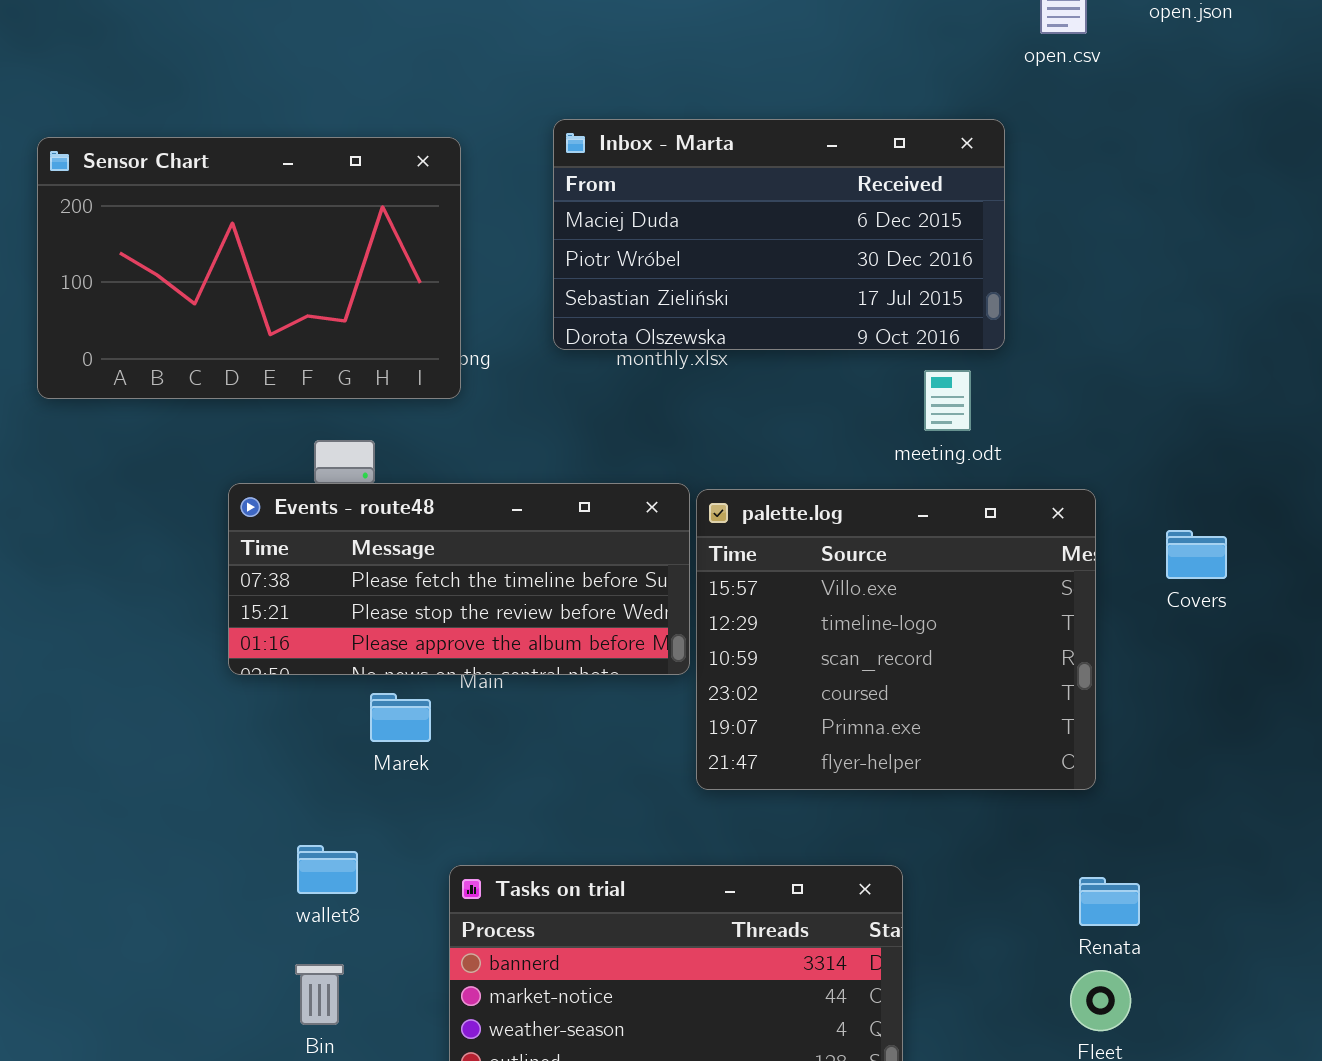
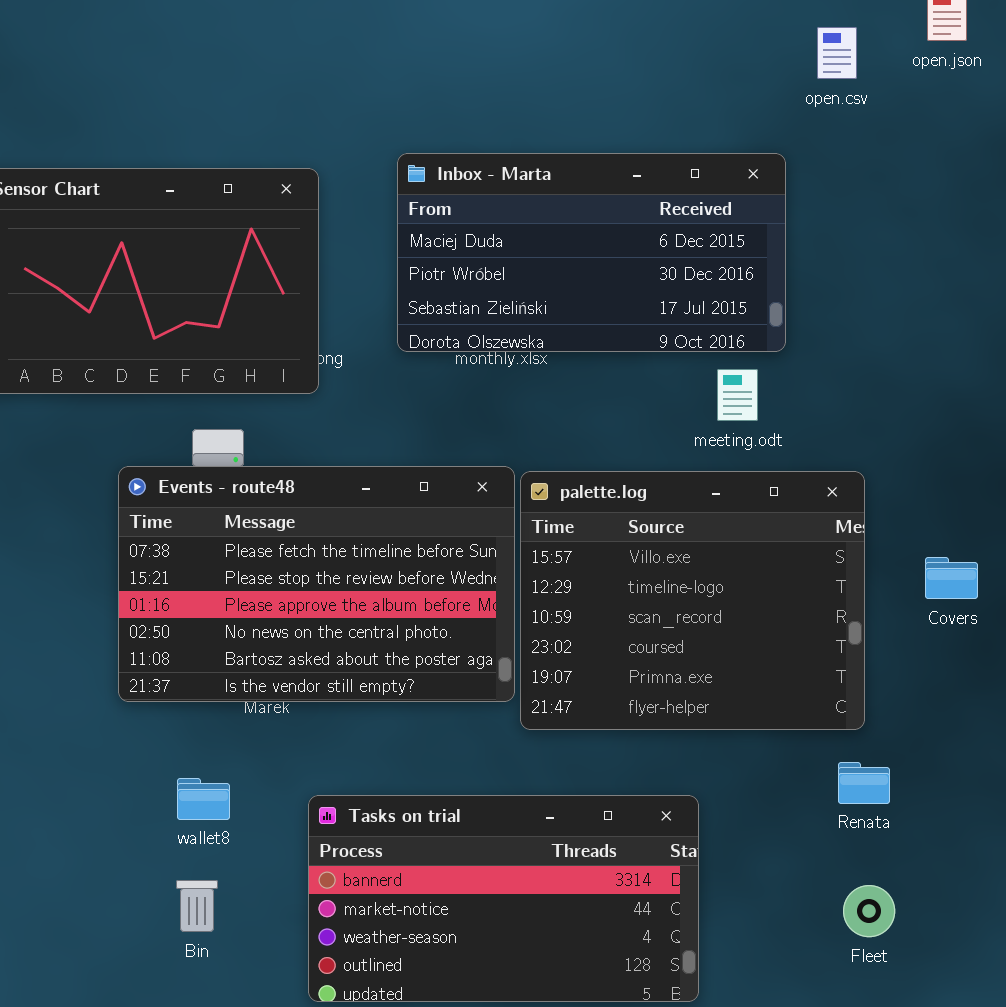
Events - route48: [228,483,690,675] -> [118,466,515,702], resized
Covers: [1166,530,1227,579] -> [925,557,978,599], moved
Renata: [1079,877,1140,926] -> [838,762,890,804], moved

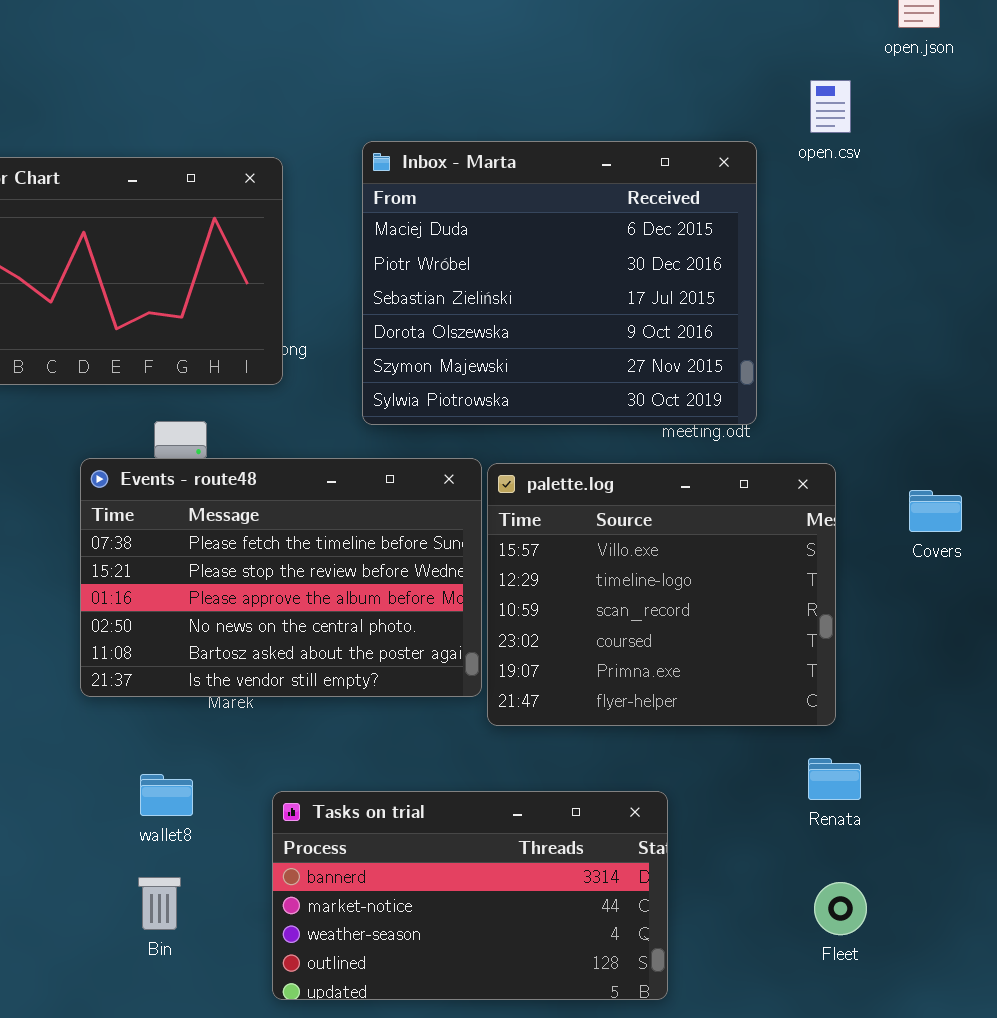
open.csv: [817,27,857,79] -> [810,80,851,133], moved
Inbox - Marta: [397,153,786,352] -> [362,141,757,425], resized
Covers: [925,557,978,599] -> [909,490,962,532], moved

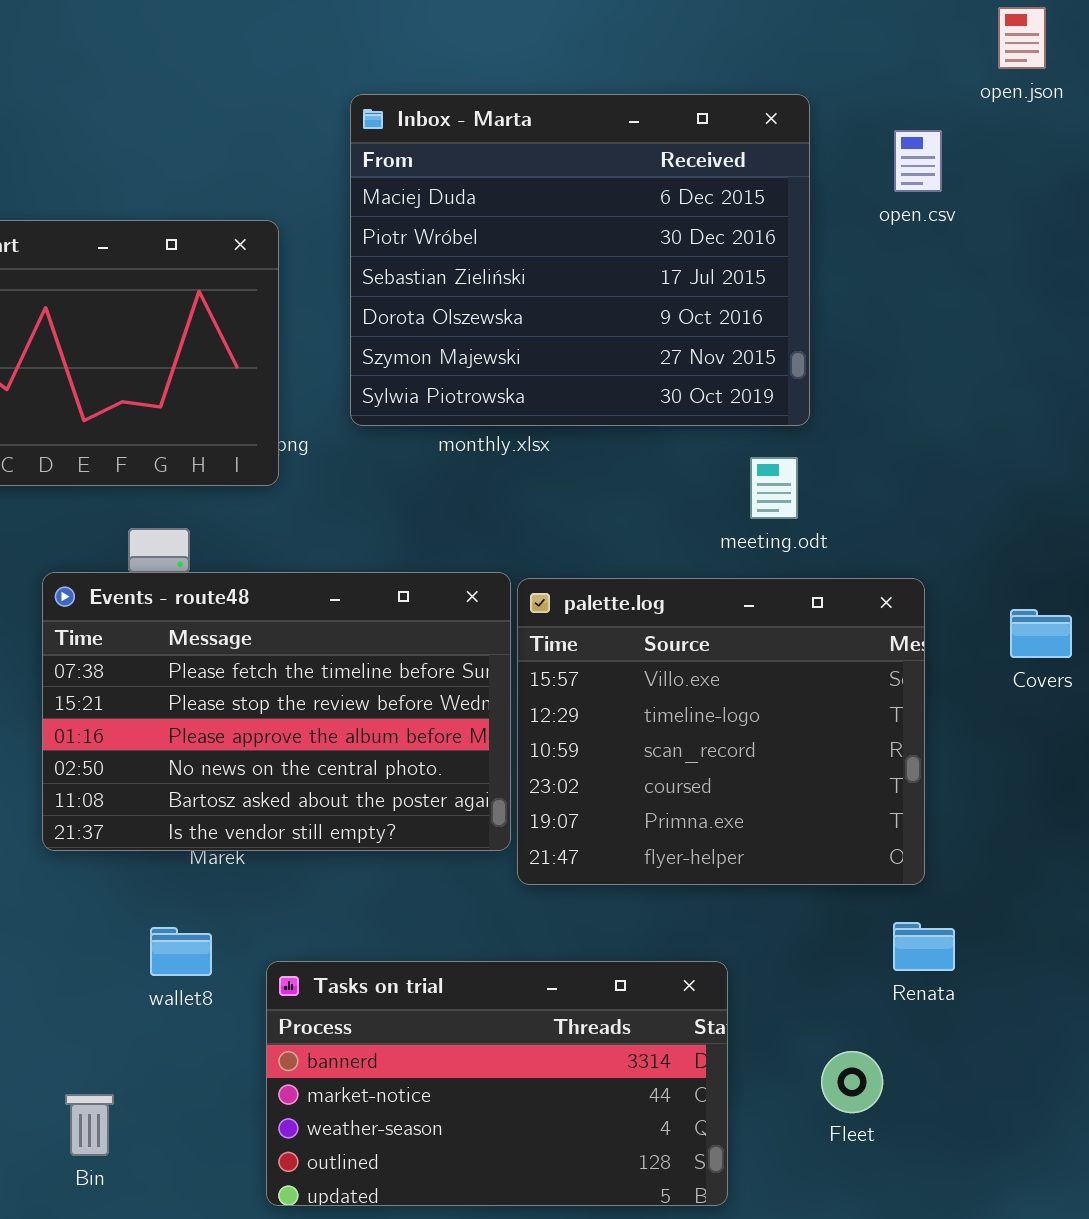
Inbox - Marta: [362,141,757,425] -> [350,94,810,426], moved
wallet8: [140,774,193,816] -> [150,927,212,976], moved
Bin: [138,877,181,930] -> [65,1094,114,1156], moved
Fleet: [814,882,867,935] -> [821,1051,883,1113], moved

